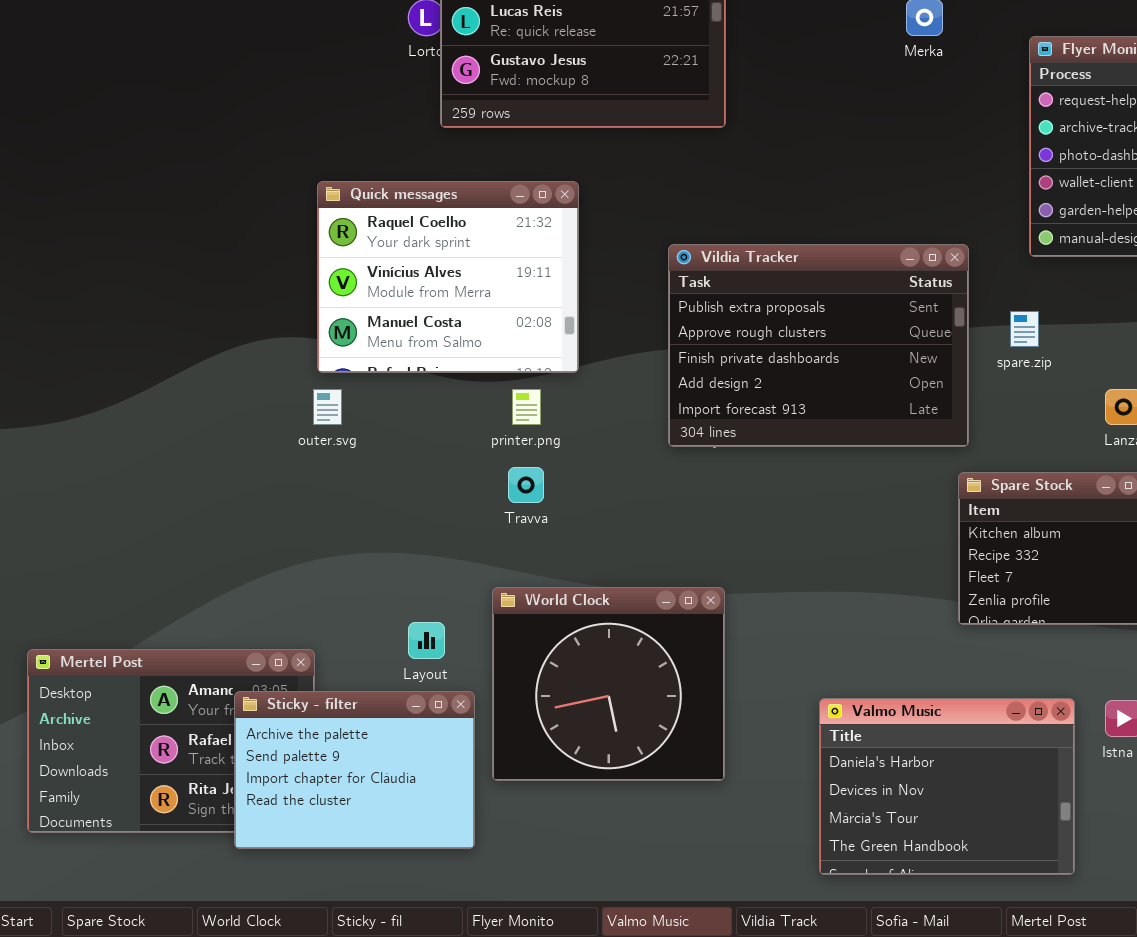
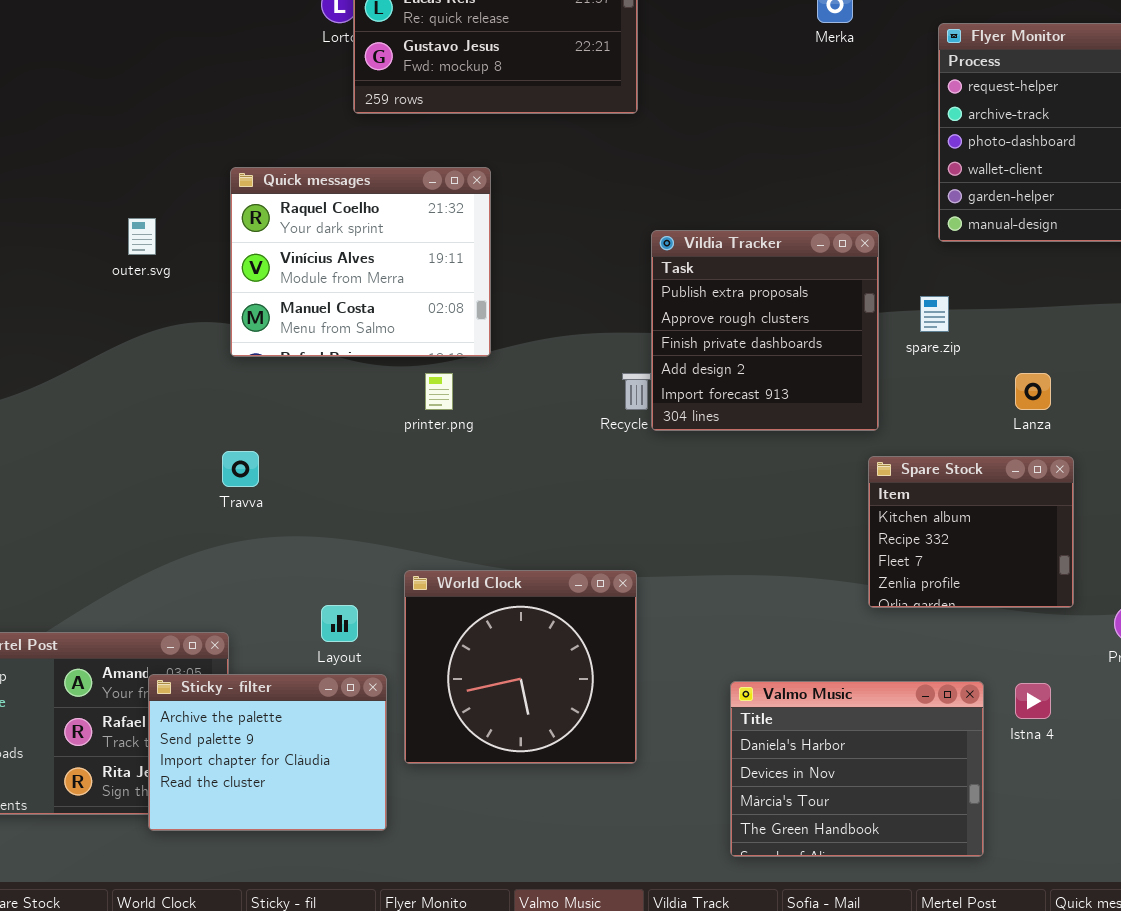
Vildia Tracker: [668,244,969,447] -> [651,230,879,431], resized
outer.svg: [313,389,342,425] -> [128,218,156,255], moved
Travva: [508,467,544,503] -> [222,451,259,487], moved

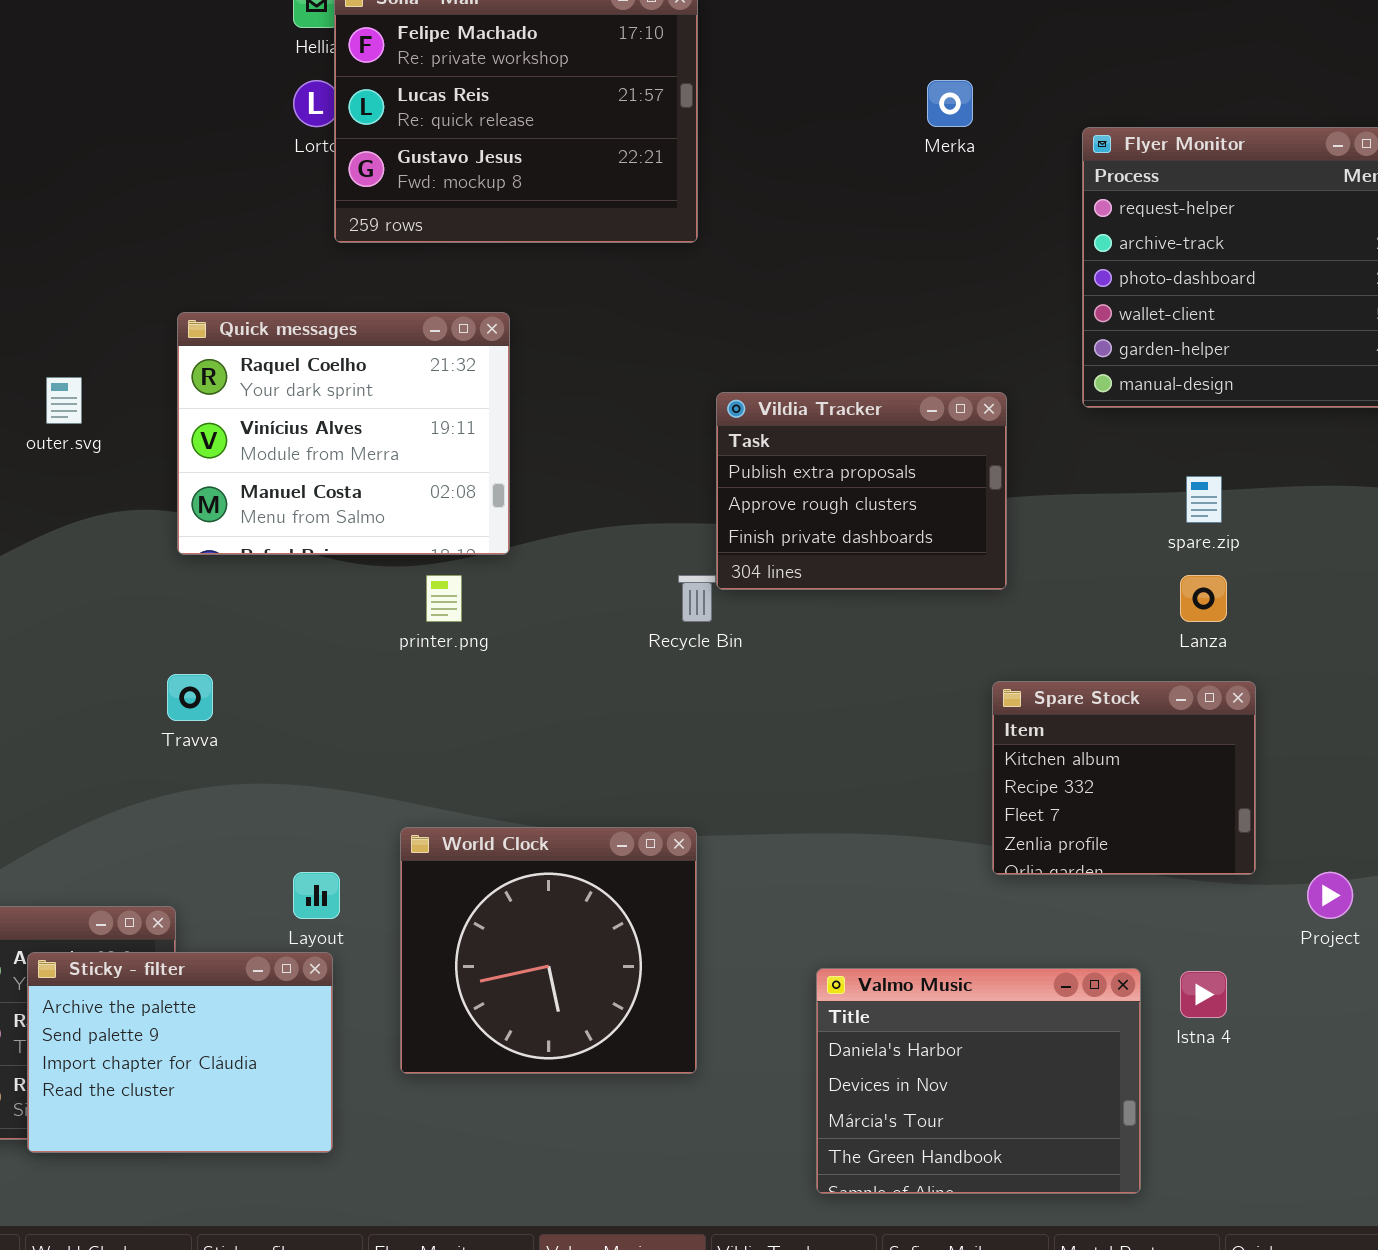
Vildia Tracker: [651,230,879,431] -> [716,392,1007,590], resized
spare.zip: [920,296,949,332] -> [1186,476,1222,523], moved
Sticky - filter: [148,674,387,831] -> [27,952,333,1153], moved

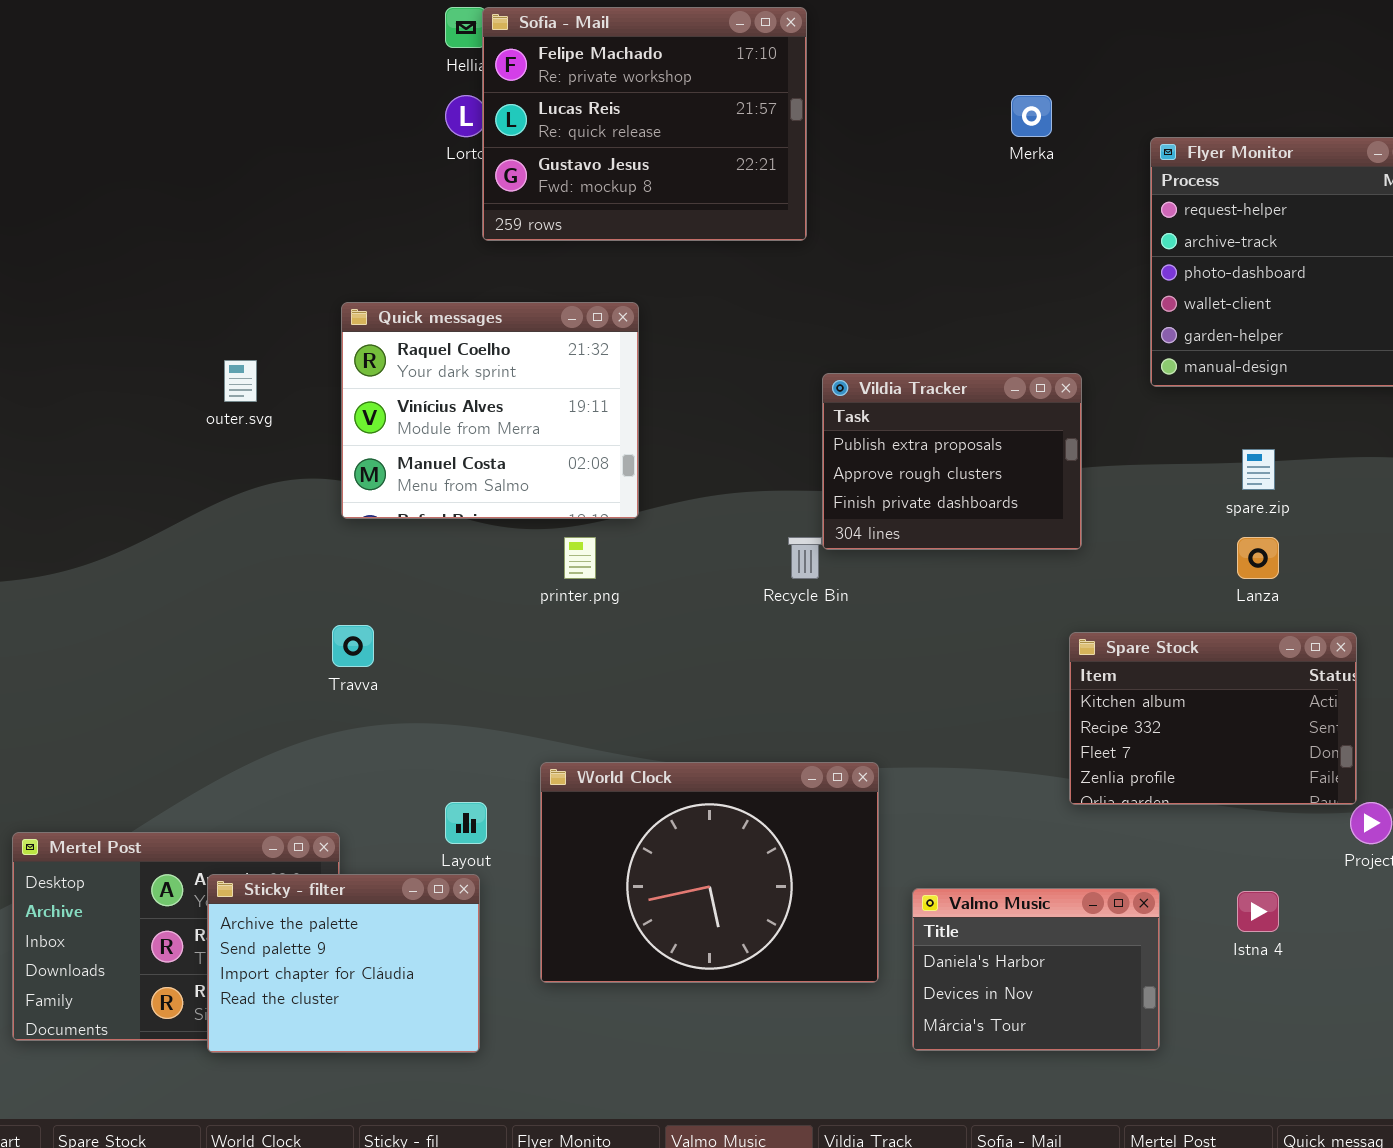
Spare Stock: [992,681,1256,875] -> [1069,632,1357,805], resized
World Clock: [400,827,697,1074] -> [540,762,879,983], resized
Valmo Music: [816,968,1141,1194] -> [912,888,1160,1051], resized

